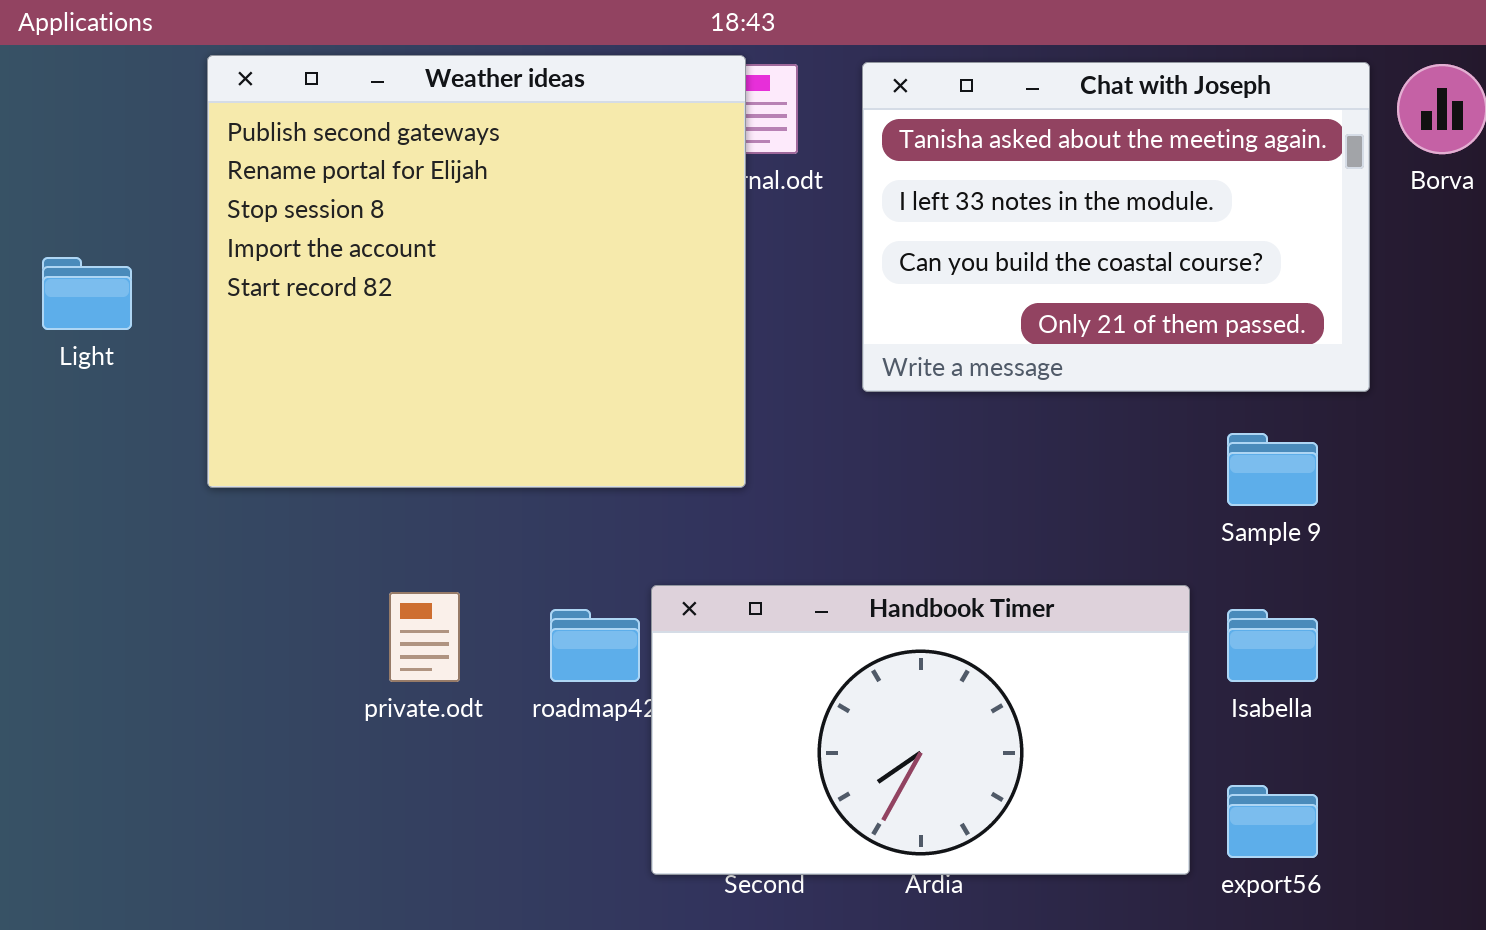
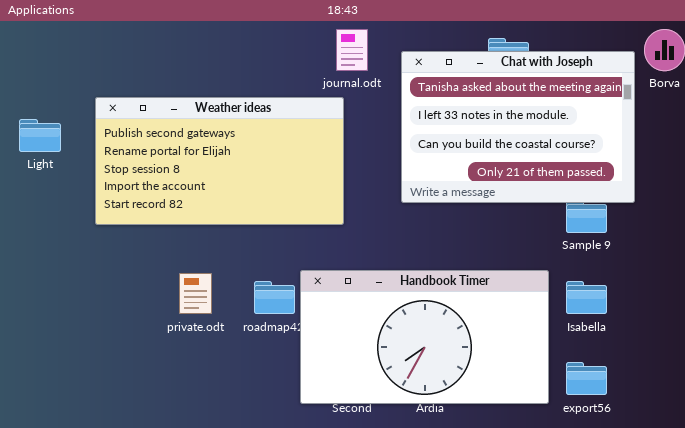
Weather ideas: [207,55,746,488] -> [95,97,344,225], resized
Chat with Joseph: [862,62,1370,392] -> [401,51,635,203], moved

